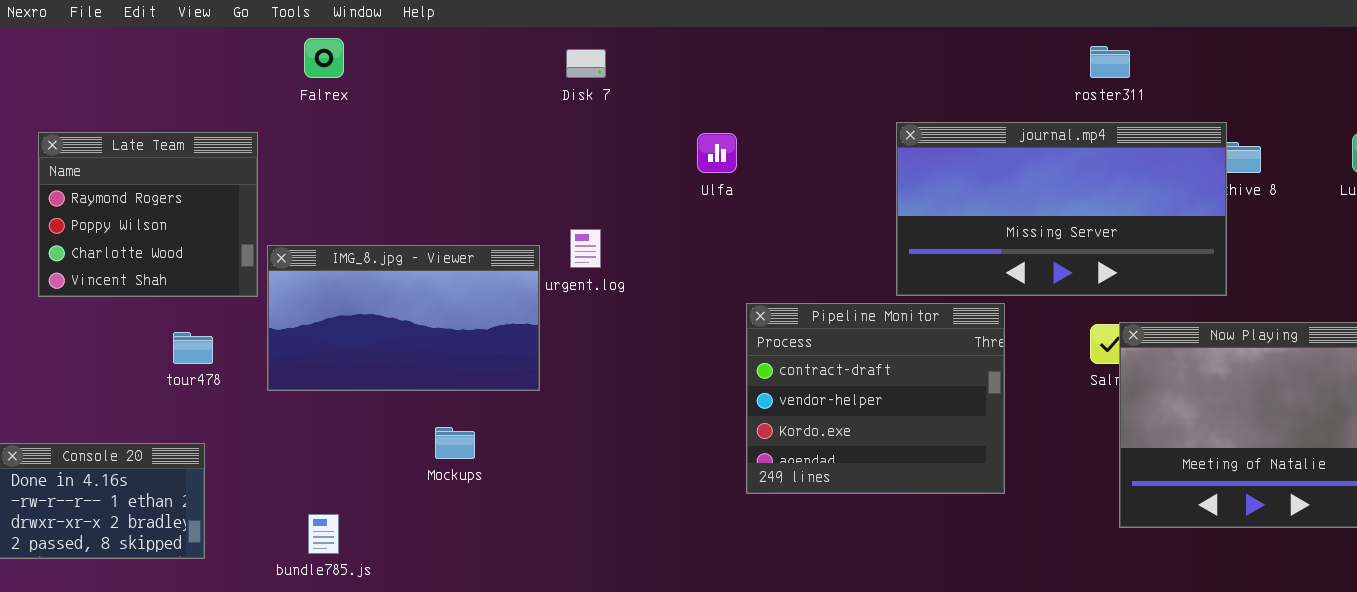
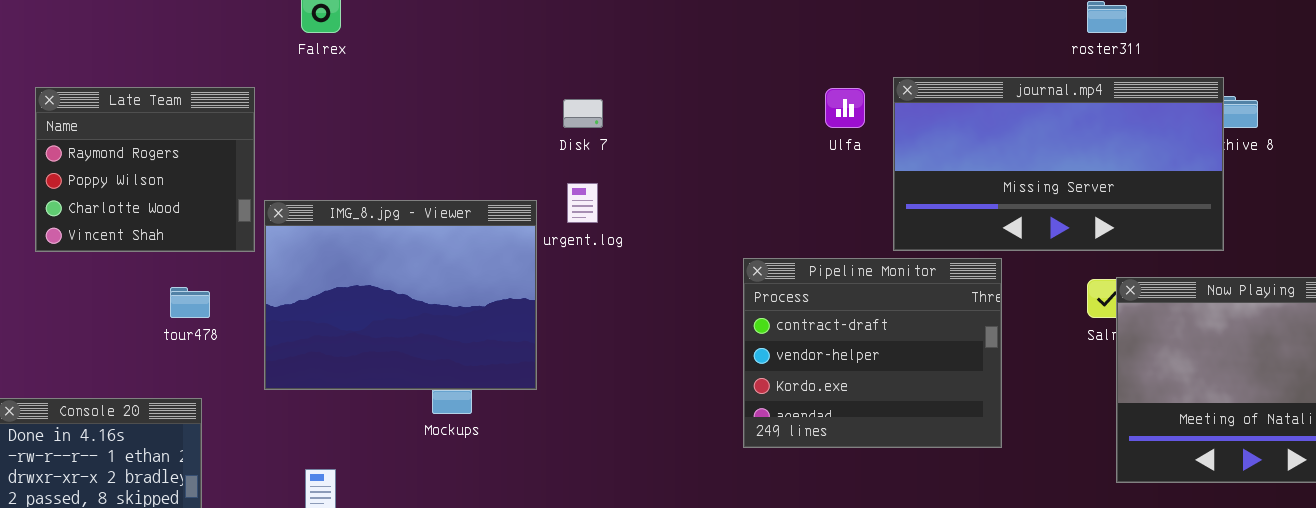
Disk 7: [566,49,606,78] -> [563,99,603,128], moved
Ulfa: [697,133,737,173] -> [825,88,865,128], moved
IMG_8.jpg - Viewer: [267,245,540,391] -> [264,200,537,390], resized

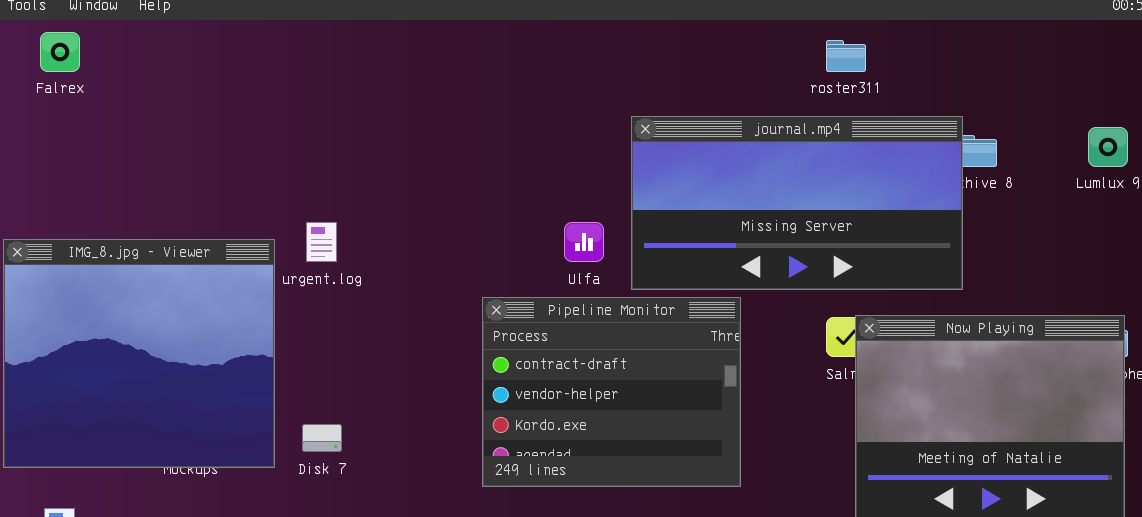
Ulfa: [825,88,865,128] -> [564,222,604,262], moved
Disk 7: [563,99,603,128] -> [302,424,342,452], moved
IMG_8.jpg - Viewer: [264,200,537,390] -> [3,239,275,468], resized

